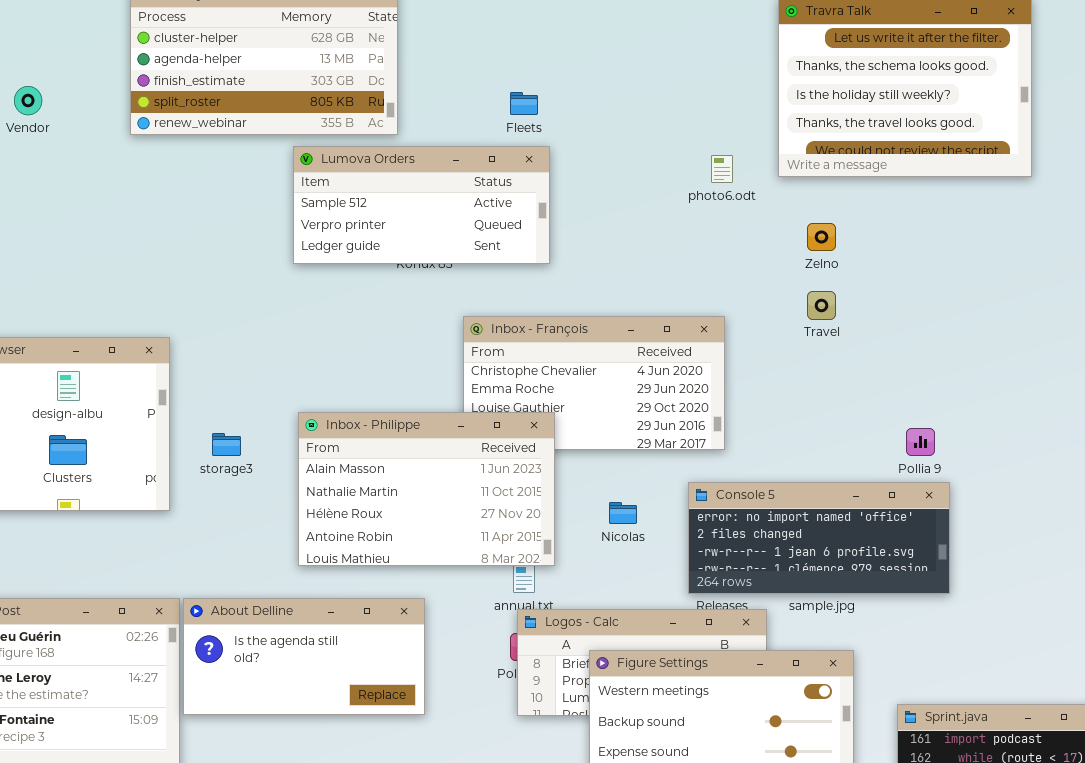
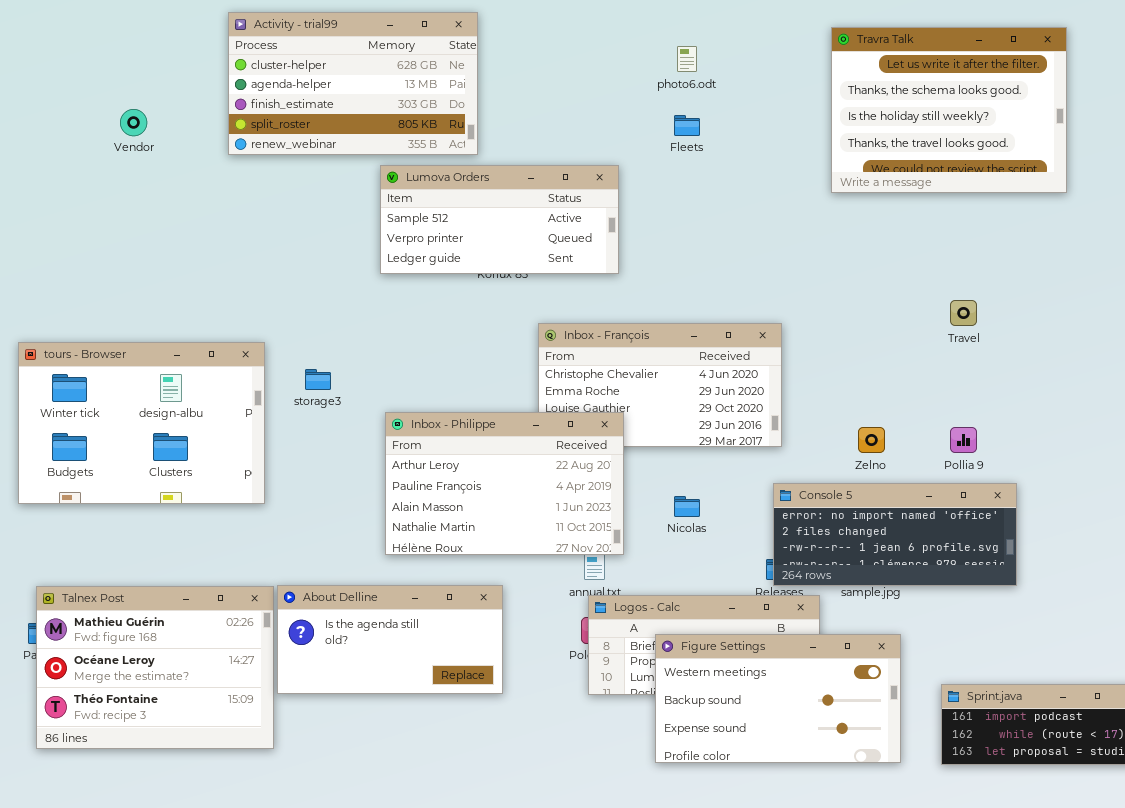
Fleets: [510,92,538,115] -> [674,115,700,136], moved
photo6.odt: [711,155,733,183] -> [677,46,697,72], moved
Zelno: [807,223,836,251] -> [858,427,885,453], moved
Travel: [807,291,836,320] -> [950,300,977,326], moved
Inbox - Philippe: [298,412,555,566] -> [385,412,624,555], scrolled up 2 rows
storage3: [212,433,241,456] -> [305,369,331,390], moved
Console 5: [688,482,950,594] -> [773,483,1017,586], moved

